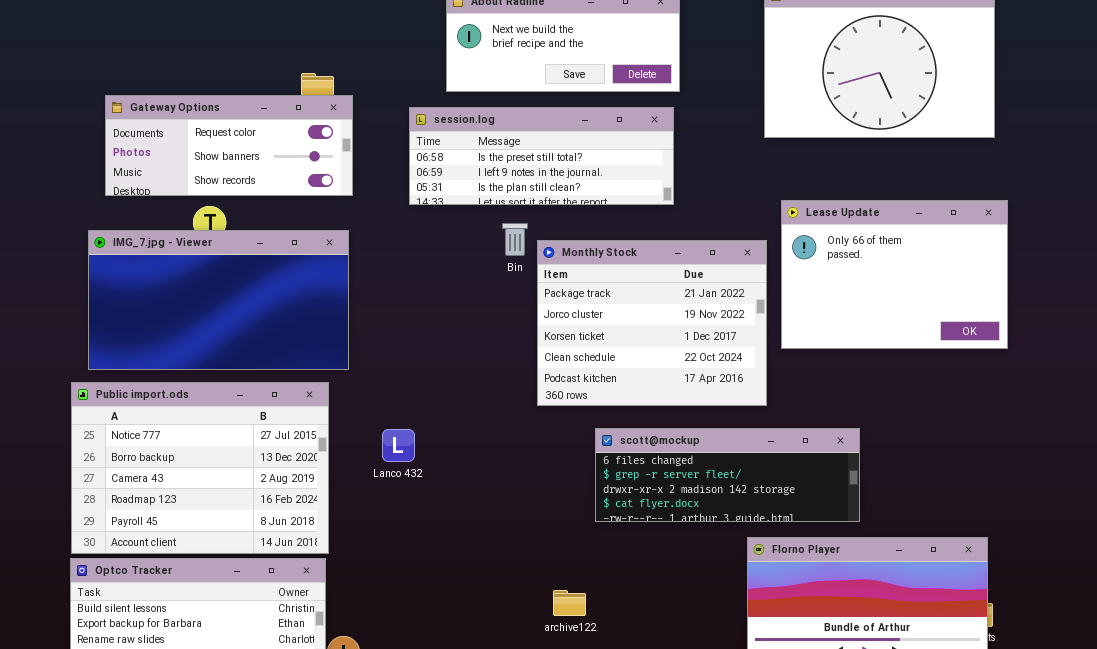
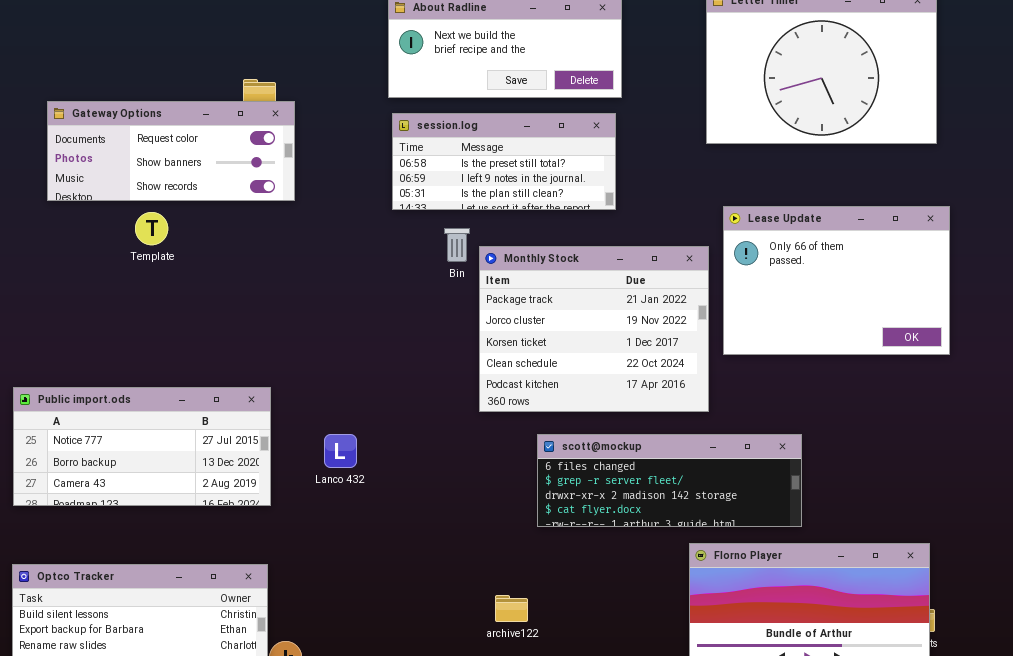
session.log: [409,107,674,205] -> [392,113,616,210], resized
IMG_7.jpg - Viewer: [88,230,349,370] -> none, closed
Public import.ods: [71,382,329,554] -> [13,387,271,506], resized

